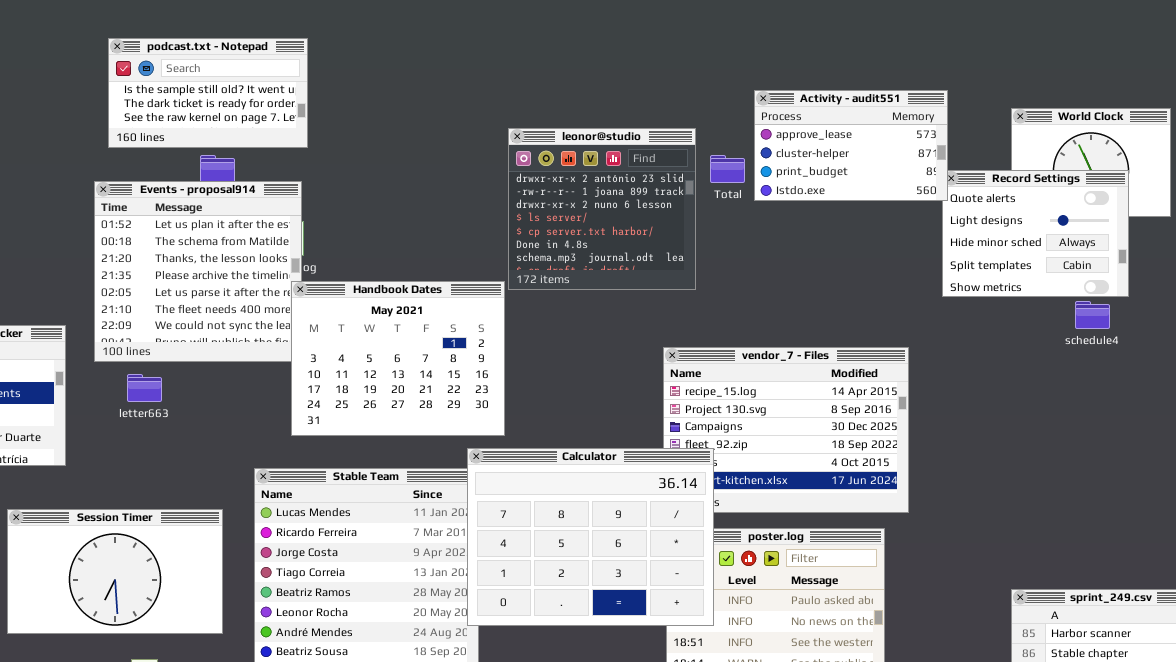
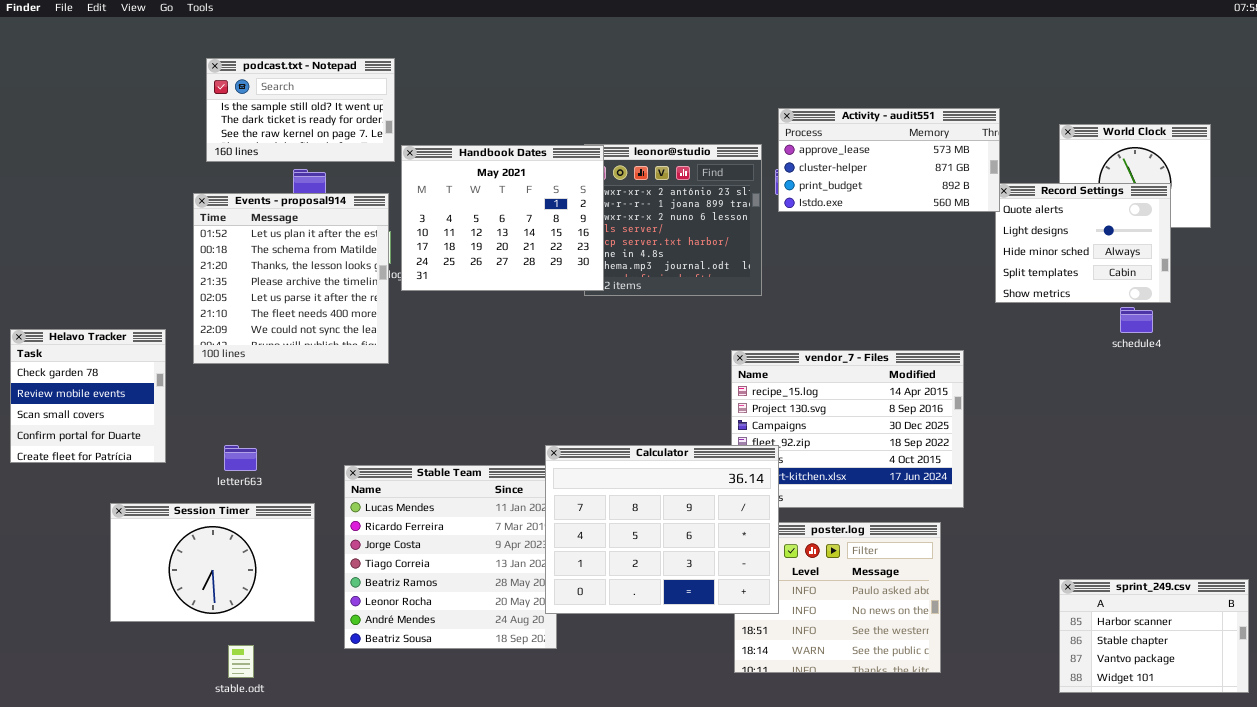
Activity - audit551: [754,90,948,201] -> [778,108,1000,212], resized
Handbook Dates: [291,281,505,436] -> [401,145,604,291], moved
letter663: [127,374,162,402] -> [224,445,257,471], moved

